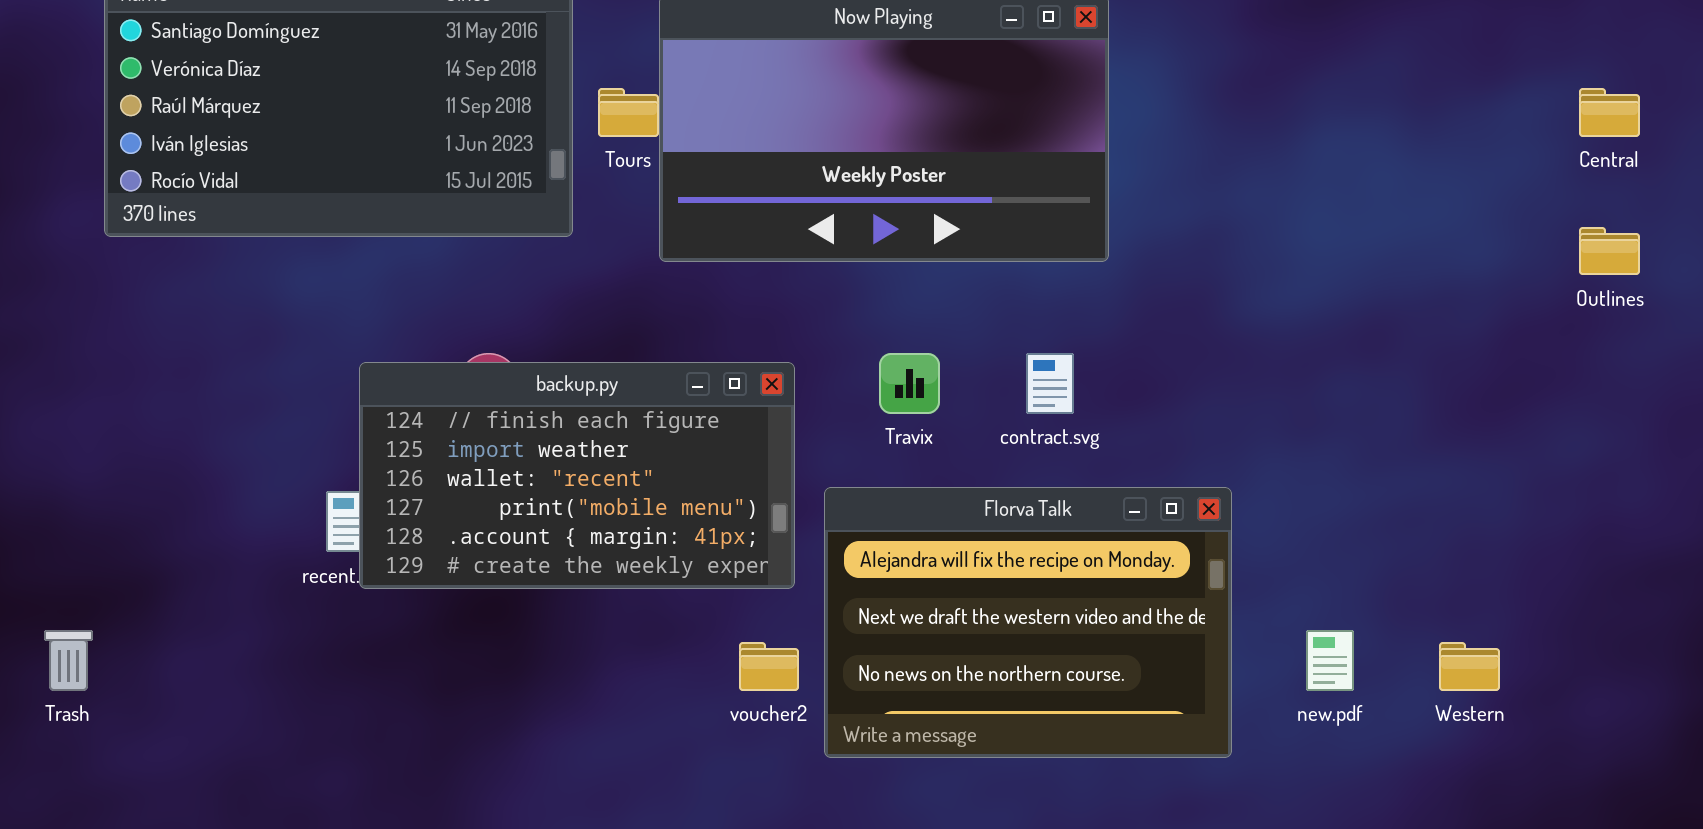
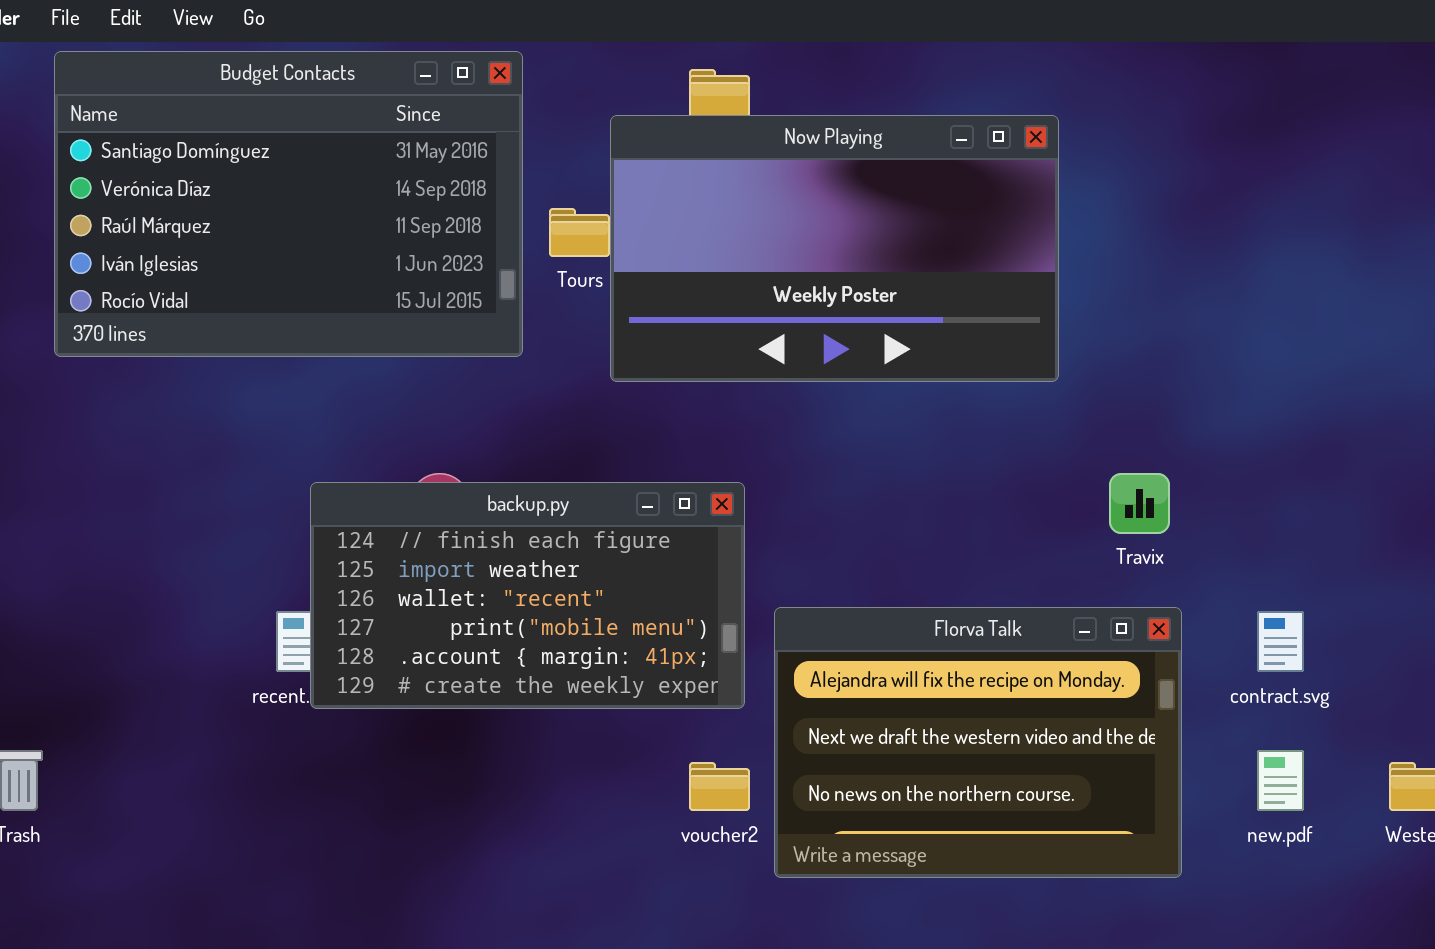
Travix: [879,353,940,414] -> [1109,473,1170,534], moved
contract.svg: [1026,353,1074,414] -> [1257,611,1304,672], moved

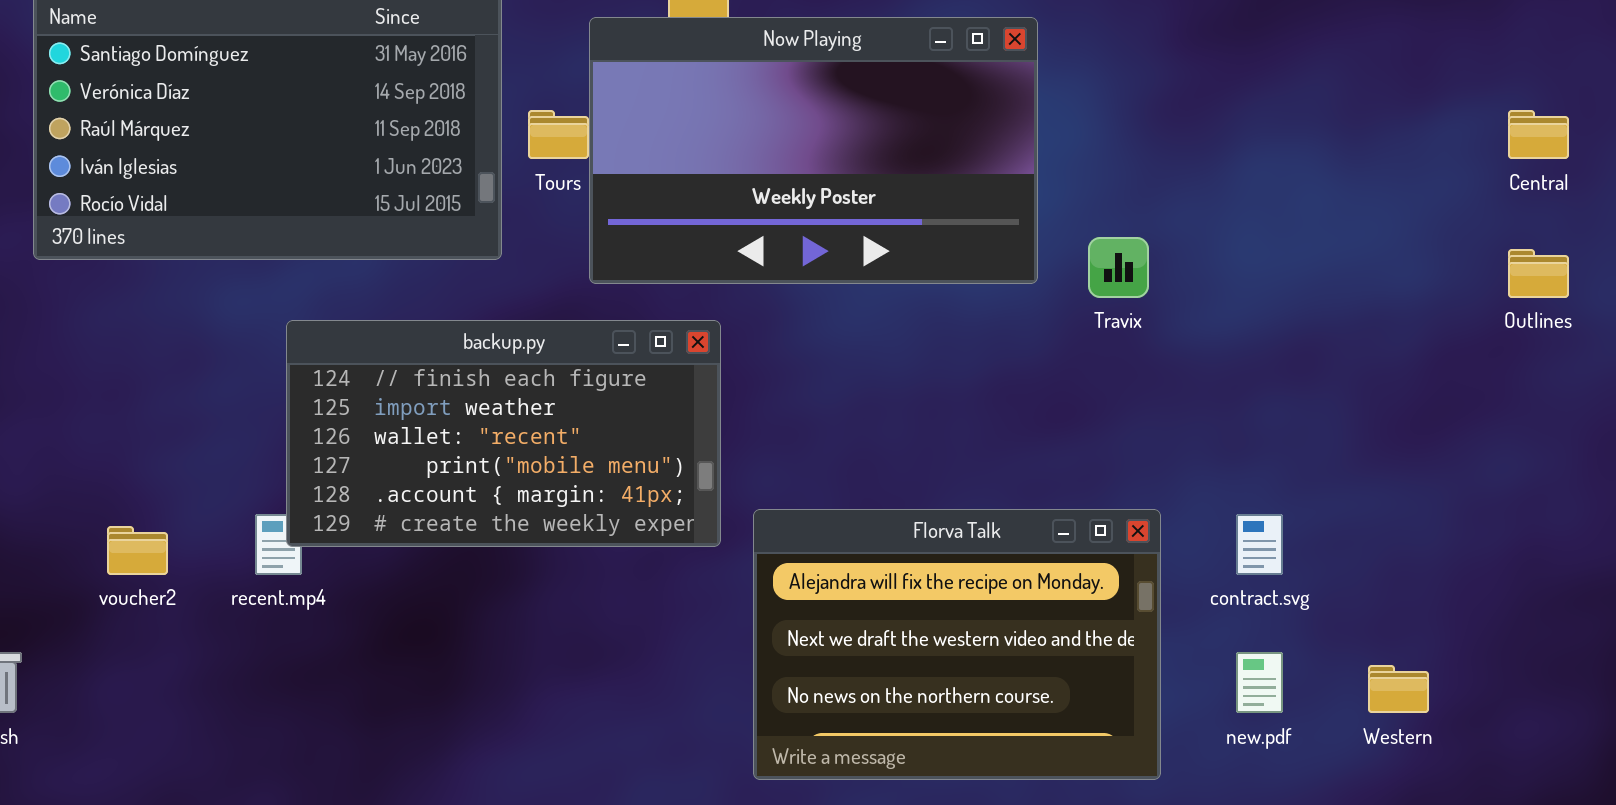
Travix: [1109,473,1170,534] -> [1088,237,1149,298], moved
backup.py: [310,482,745,709] -> [286,320,721,547], moved
voucher2: [689,762,750,811] -> [107,526,168,575], moved

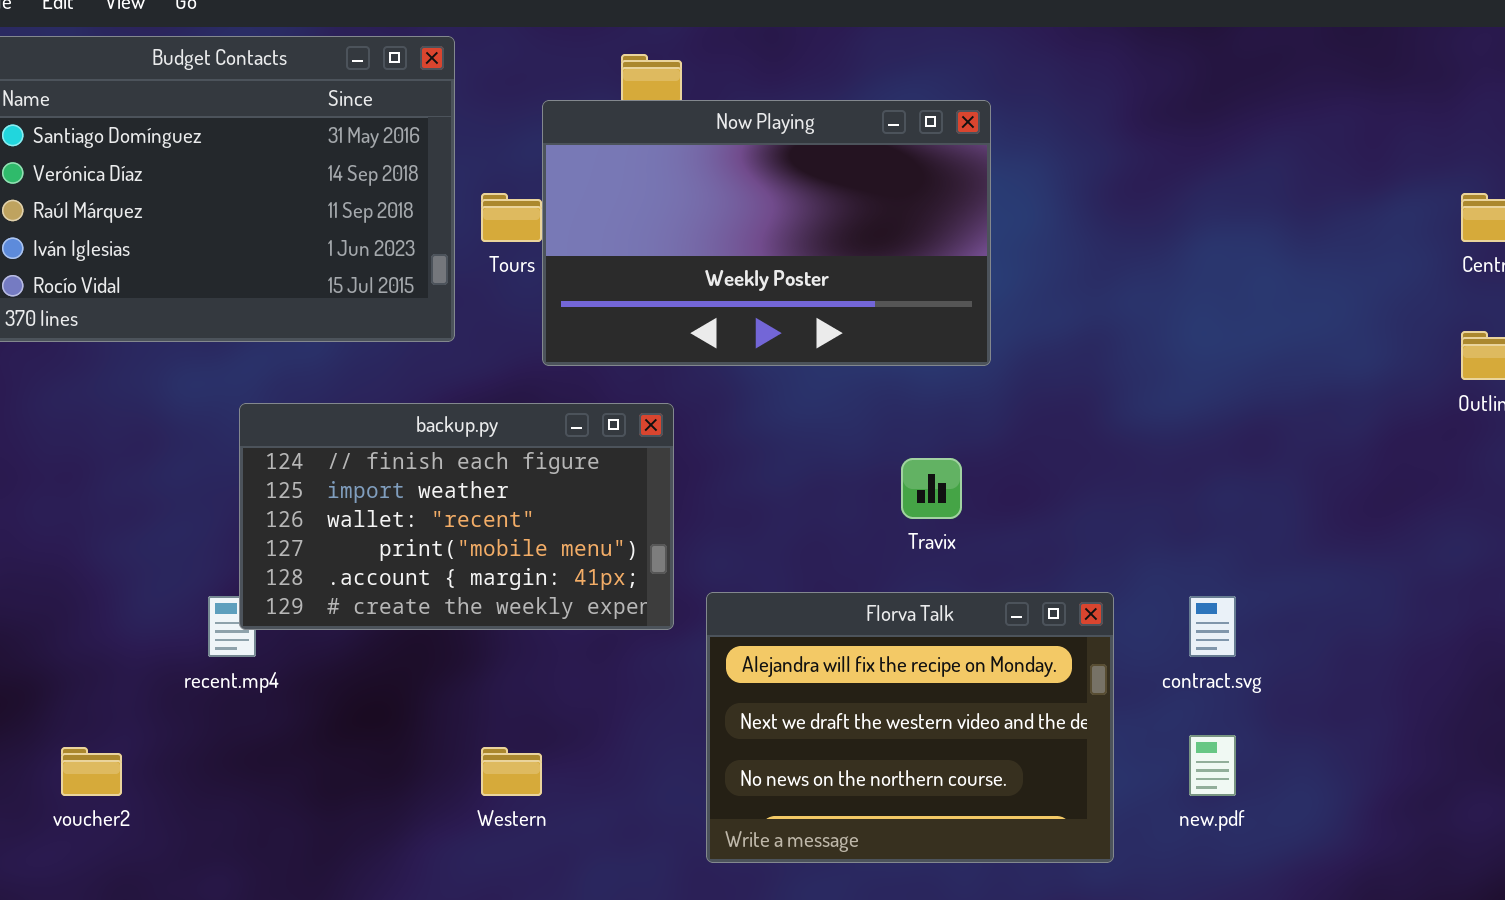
Travix: [1088,237,1149,298] -> [901,458,962,519], moved
voucher2: [107,526,168,575] -> [61,747,122,796], moved
Western: [1368,665,1429,713] -> [481,747,542,796], moved

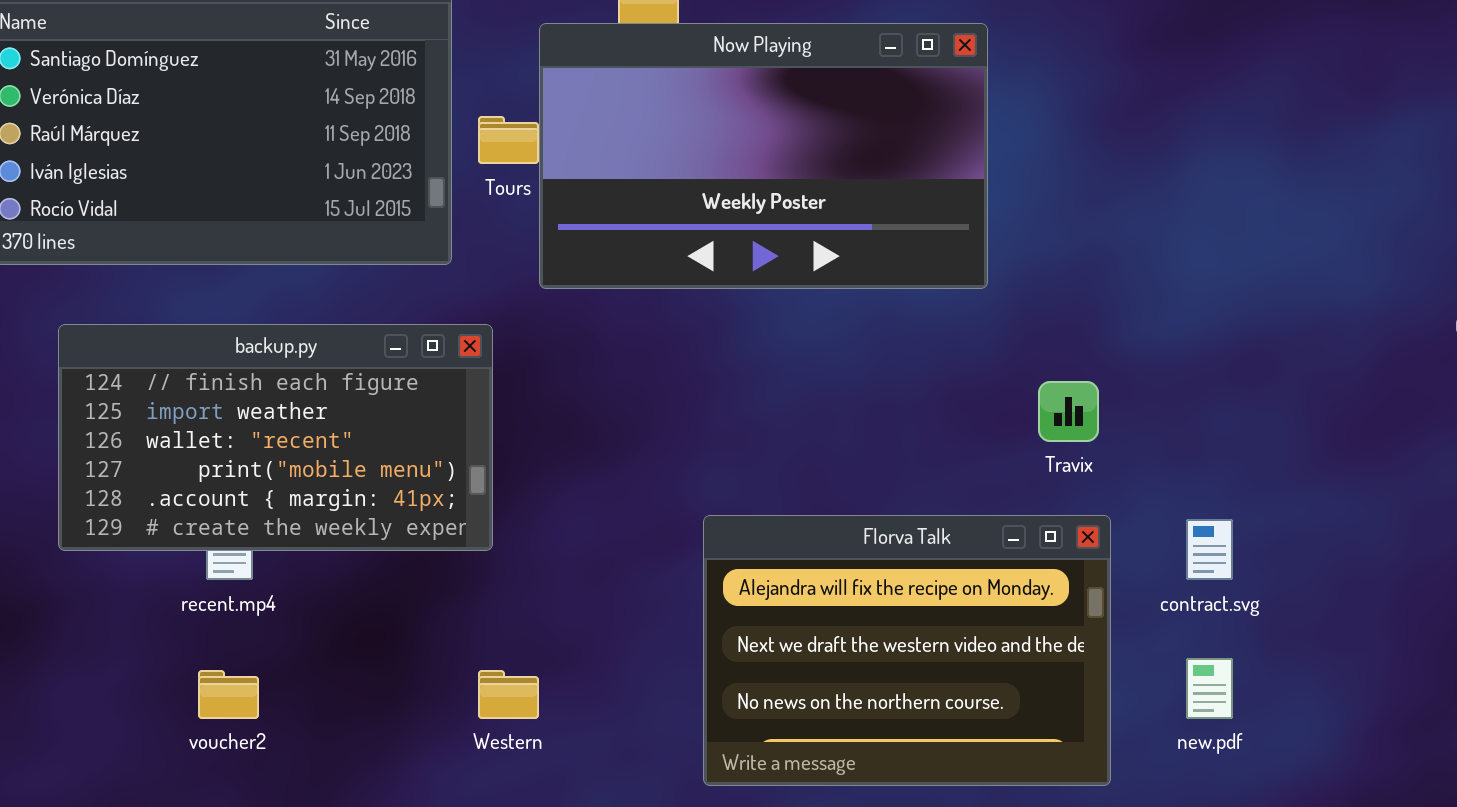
backup.py: [239,403,674,630] -> [58,324,493,551], moved
Travix: [901,458,962,519] -> [1038,381,1099,442], moved
voucher2: [61,747,122,796] -> [198,670,259,719], moved

